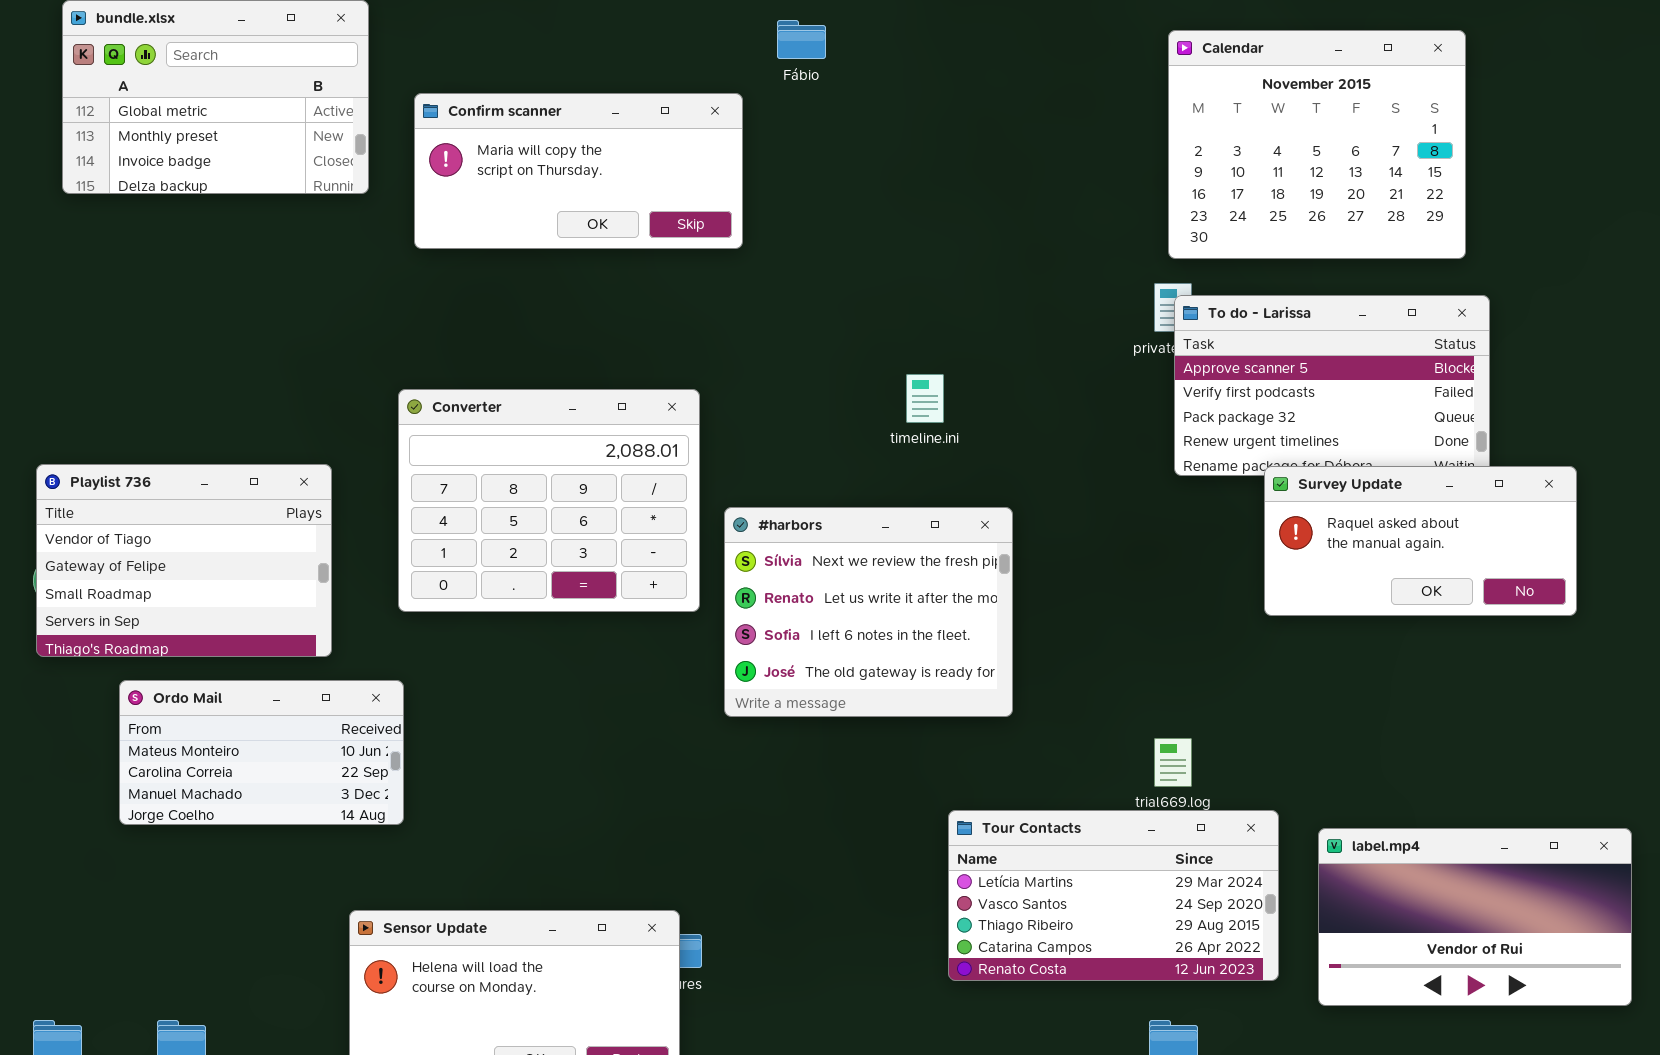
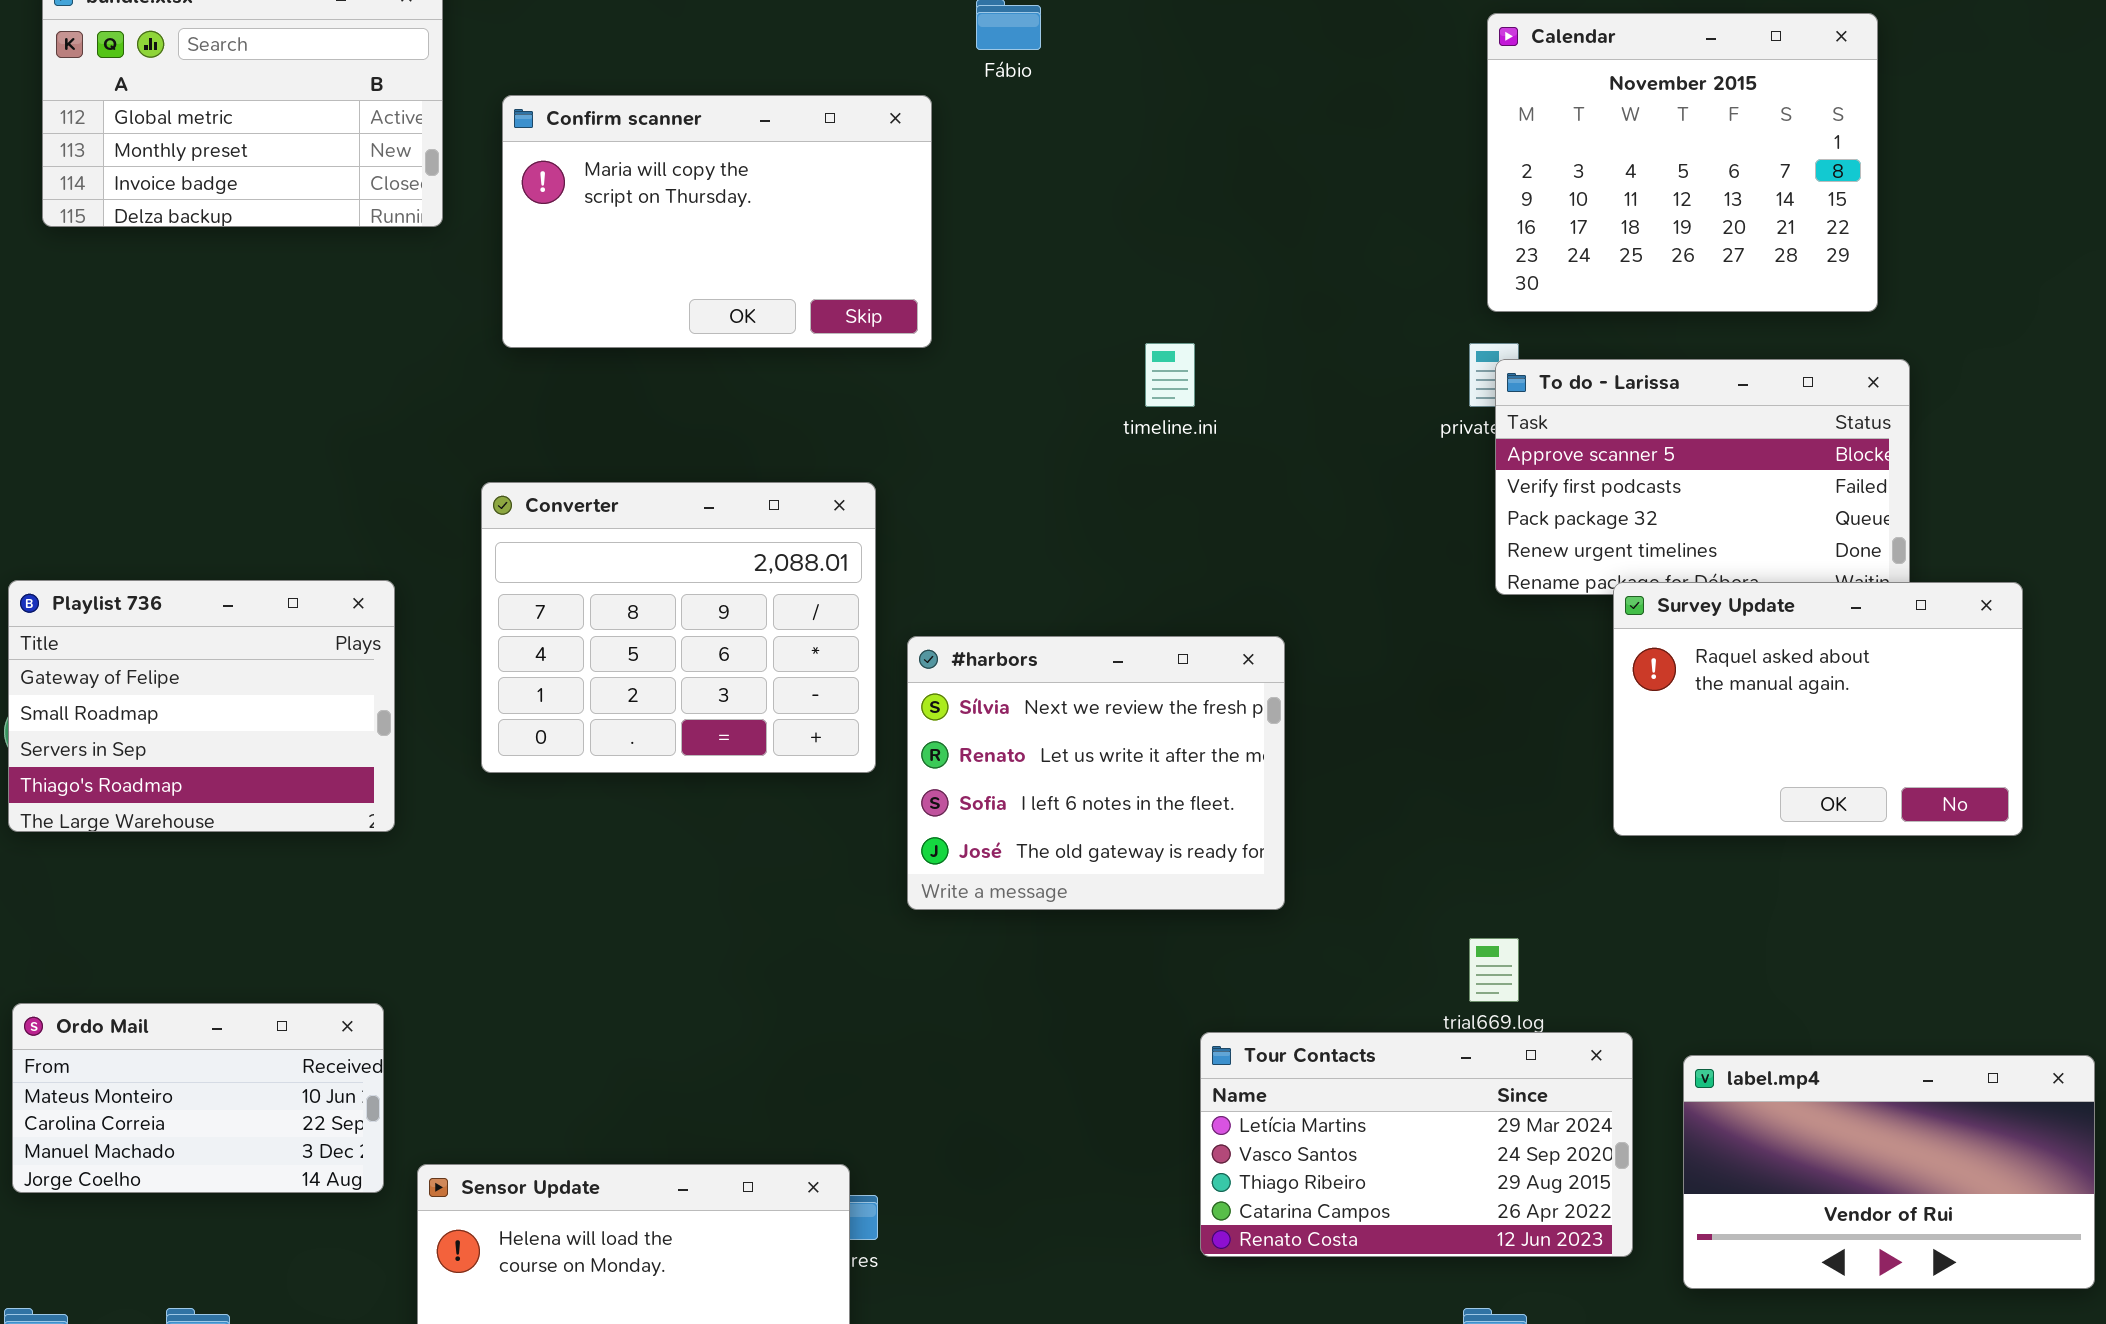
Confirm scanner: [414,93,743,249] -> [502,95,932,348], resized
timeline.ini: [906,374,944,423] -> [1145,343,1195,407], moved
Playlist 736: [36,464,332,657] -> [8,580,395,832], scrolled down 1 row
Survey Update: [1264,466,1577,616] -> [1613,582,2023,836], resized
Ordo Mail: [119,680,404,825] -> [12,1003,384,1193], moved

